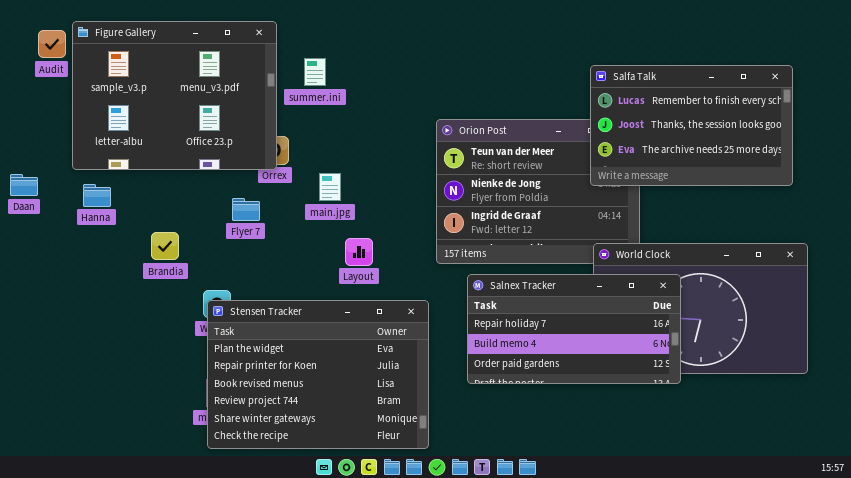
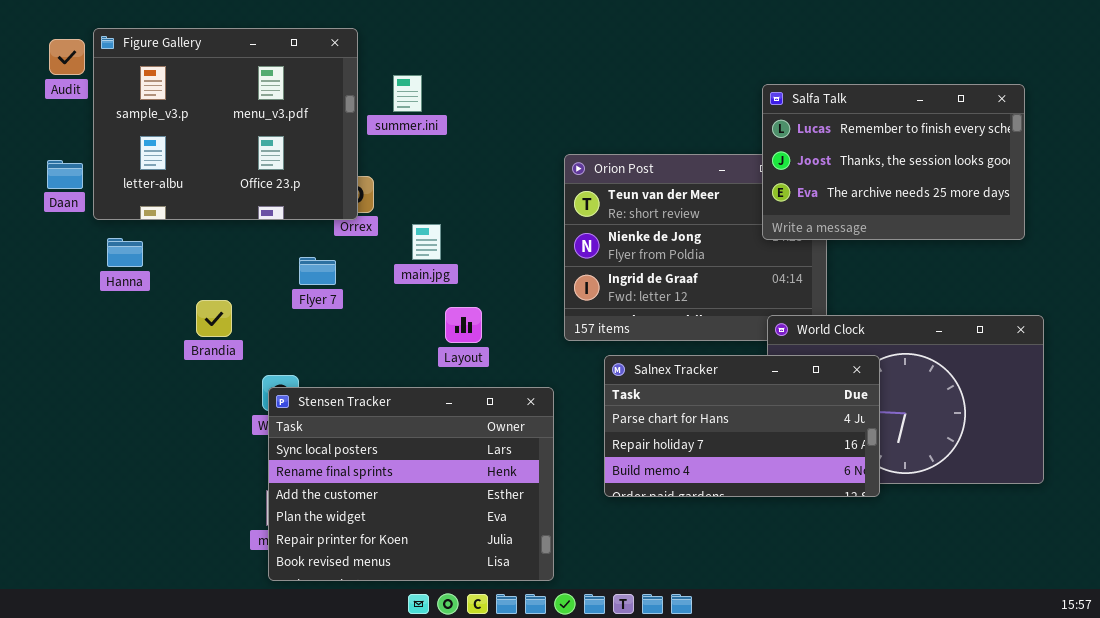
Daan: [10,174,38,196] -> [47,160,83,189], moved
Salnex Tracker: [467,274,681,384] -> [604,355,880,497], scrolled up 1 row
Stensen Tracker: [207,300,429,449] -> [268,387,554,581], scrolled up 3 rows

